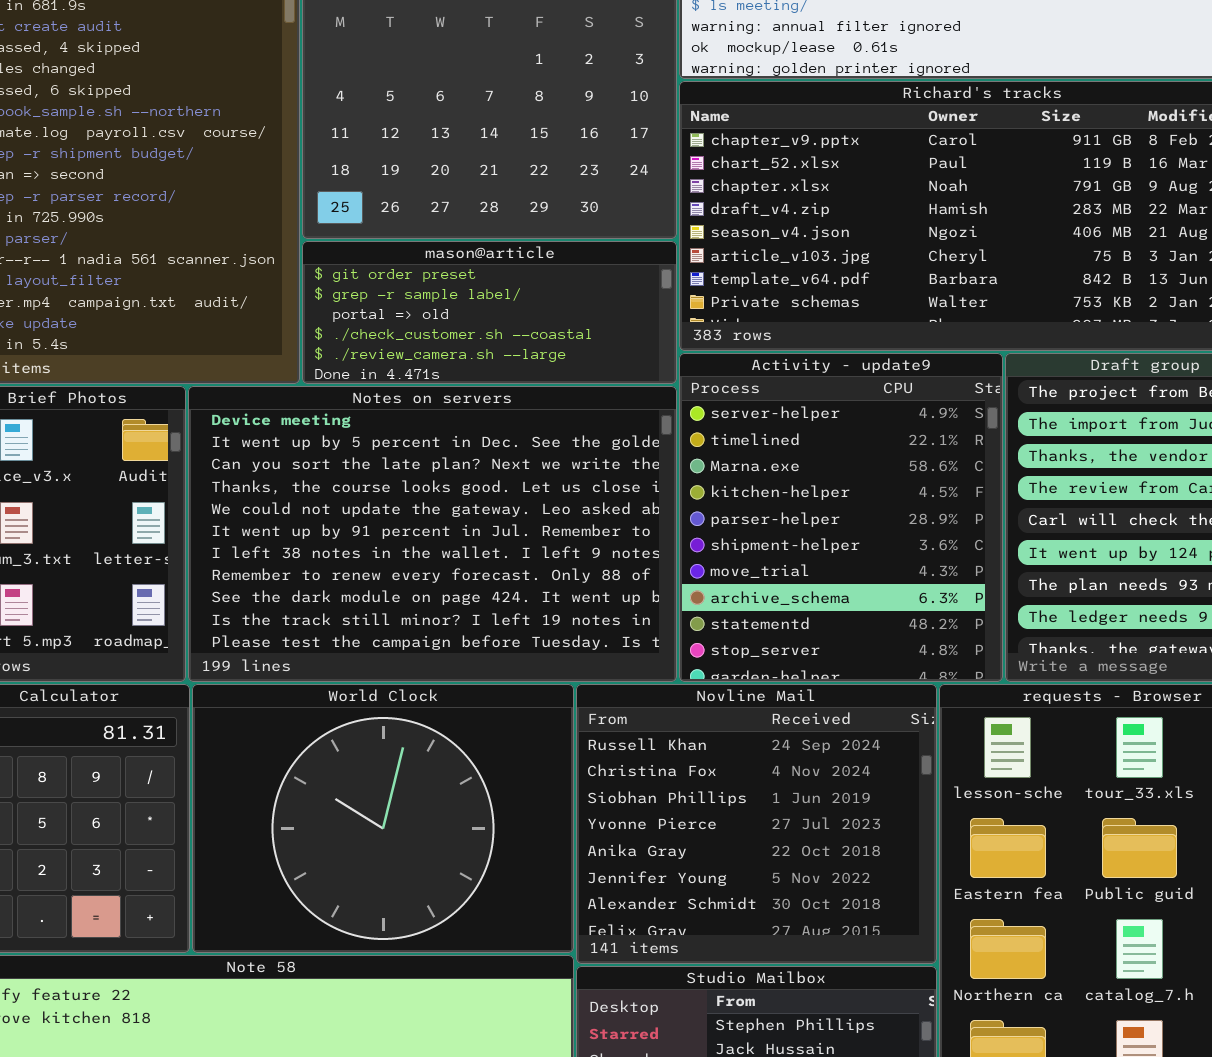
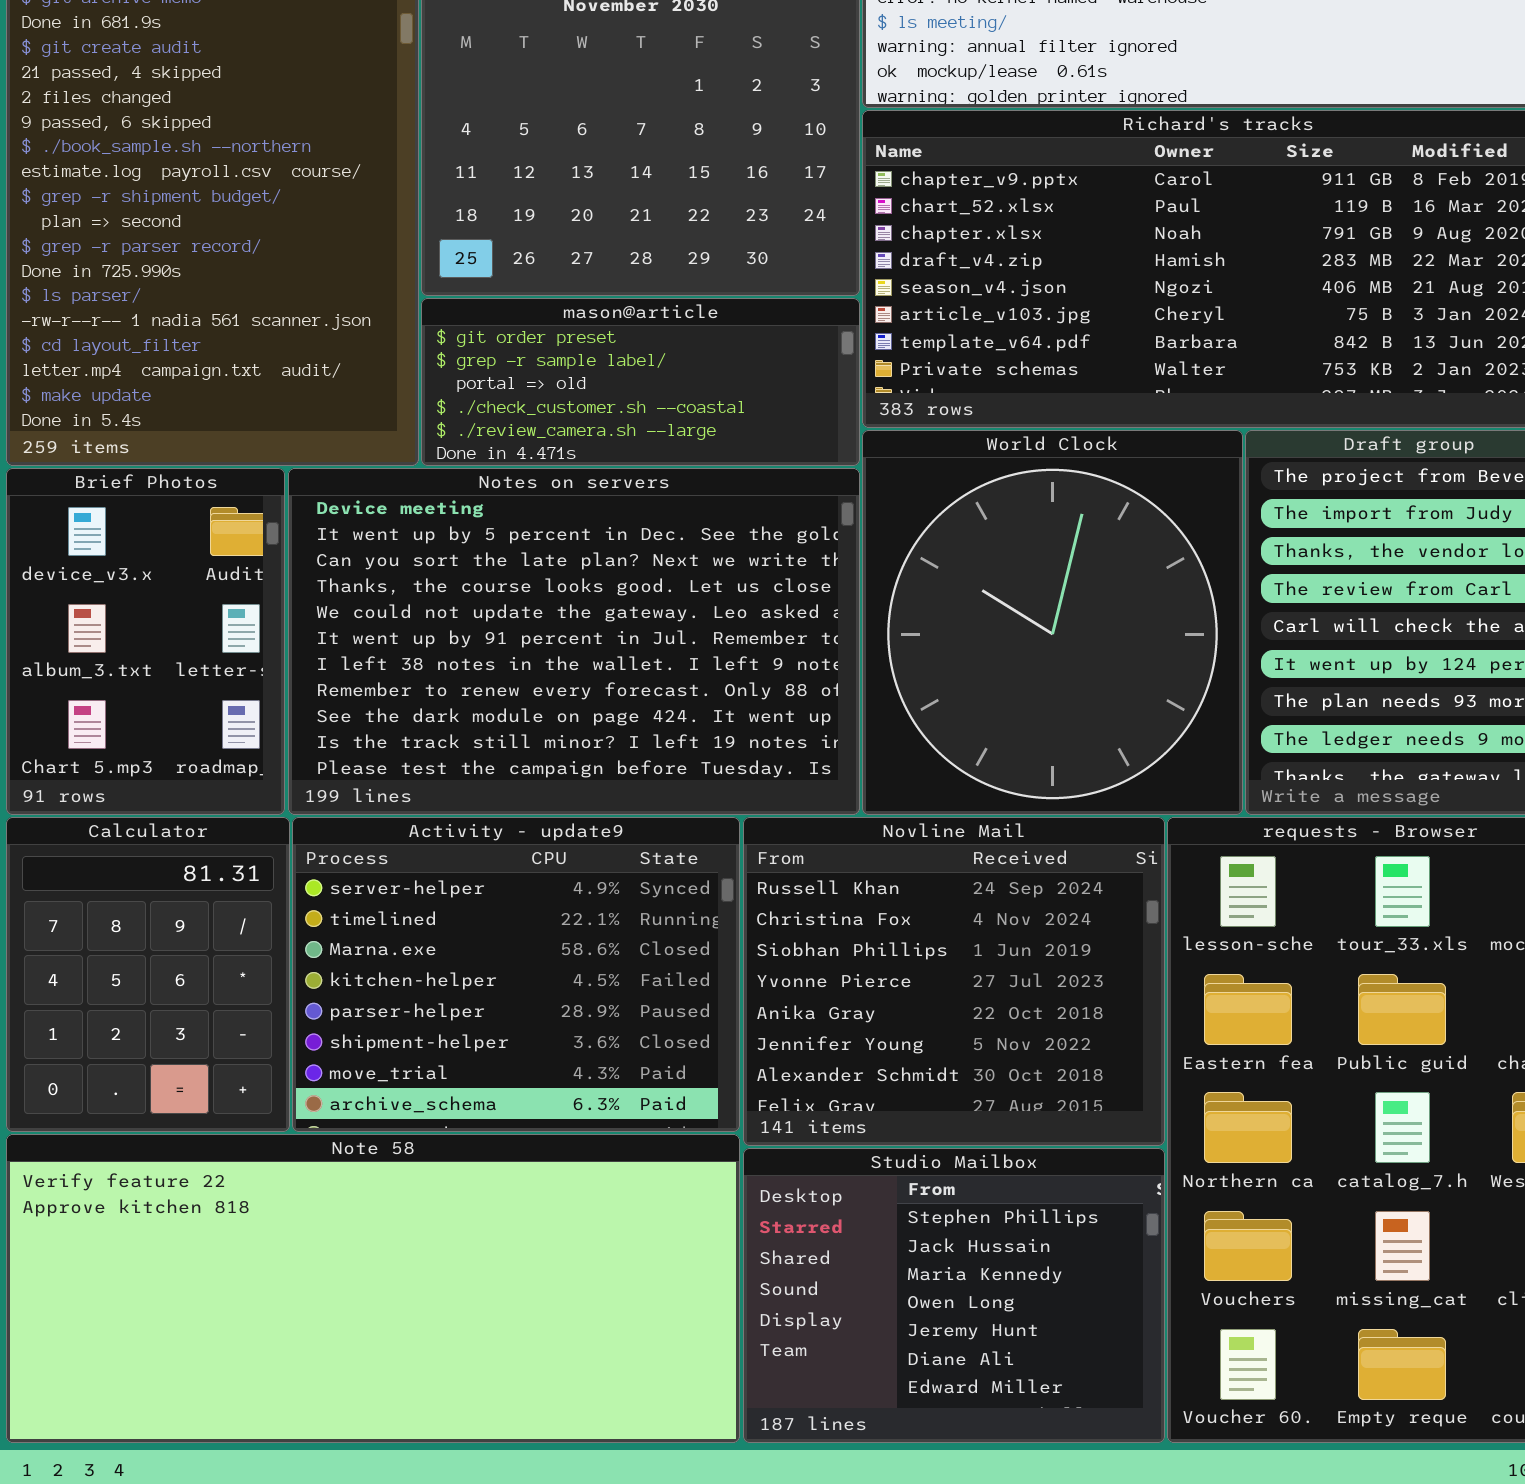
Activity - update9: [679,353,1003,682] -> [292,817,740,1132], moved, resized
World Clock: [192,684,574,953] -> [862,430,1243,815], moved, resized

